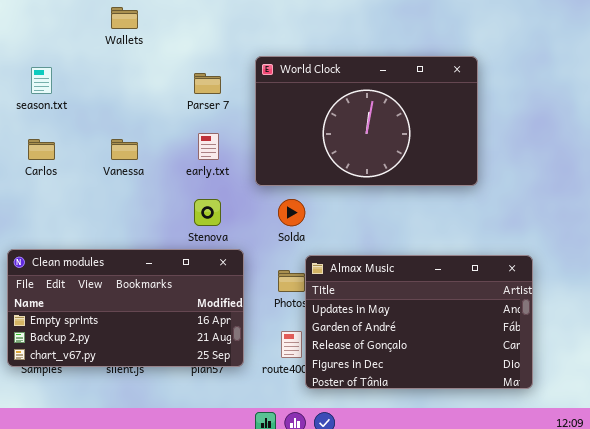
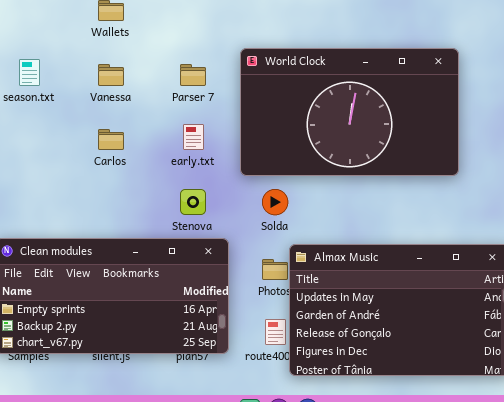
Carlos: [28,139,55,160] -> [98,129,124,150], moved
Vanessa: [111,139,138,160] -> [98,64,124,86], moved

